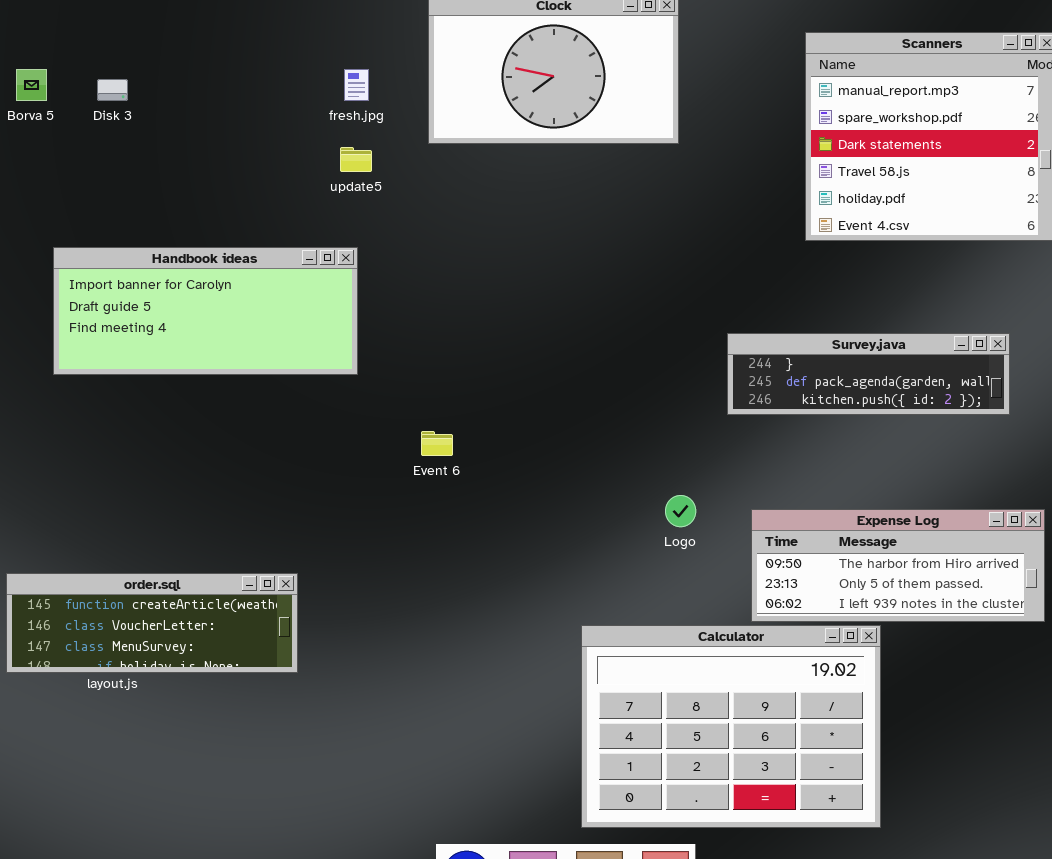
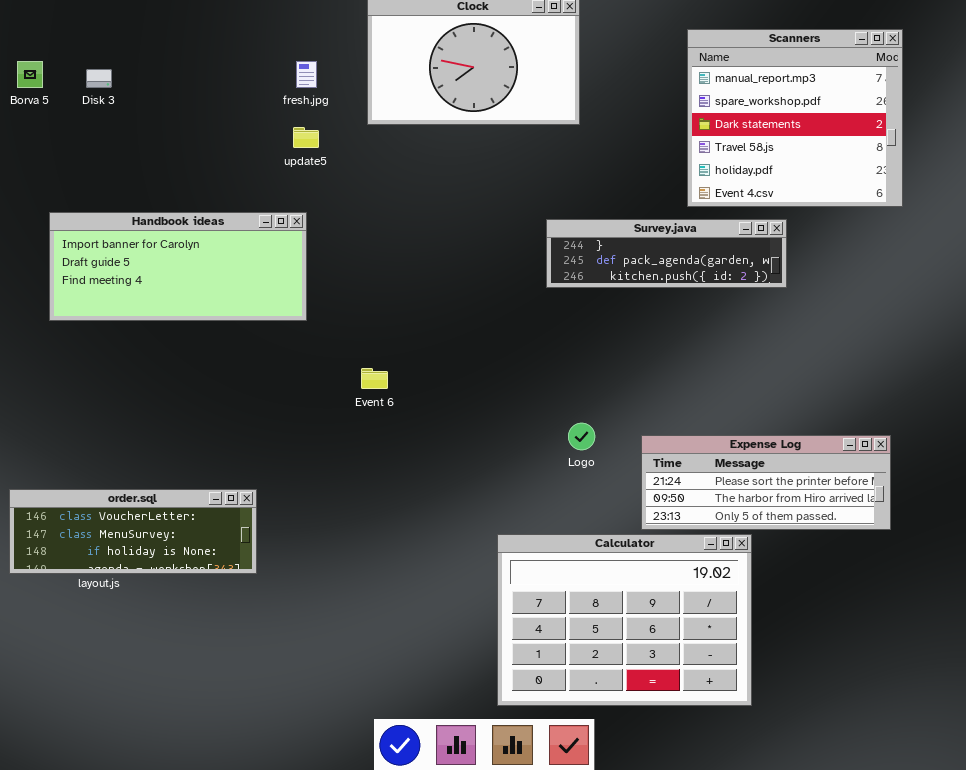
Survey.java: [727,333,1010,415] -> [546,219,787,288], moved
Expense Log: [751,509,1045,622] -> [641,435,891,530], scrolled up 1 row
order.sql: [6,573,298,673] -> [9,489,257,574], scrolled down 1 row

